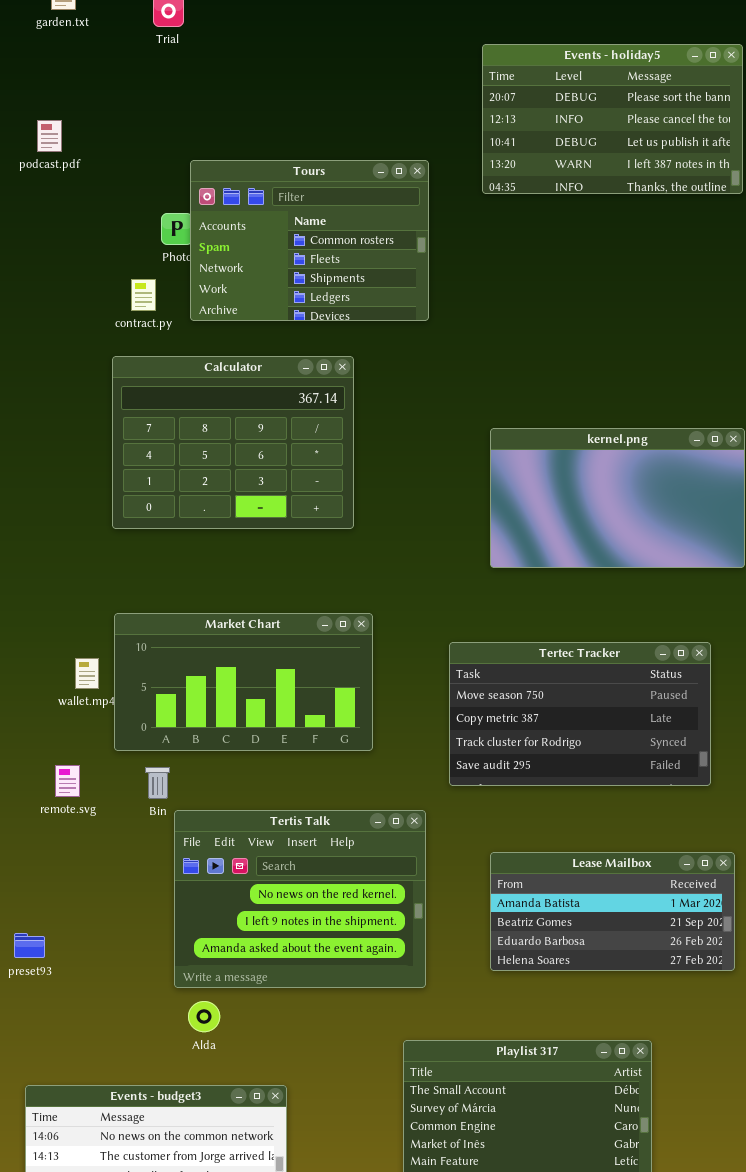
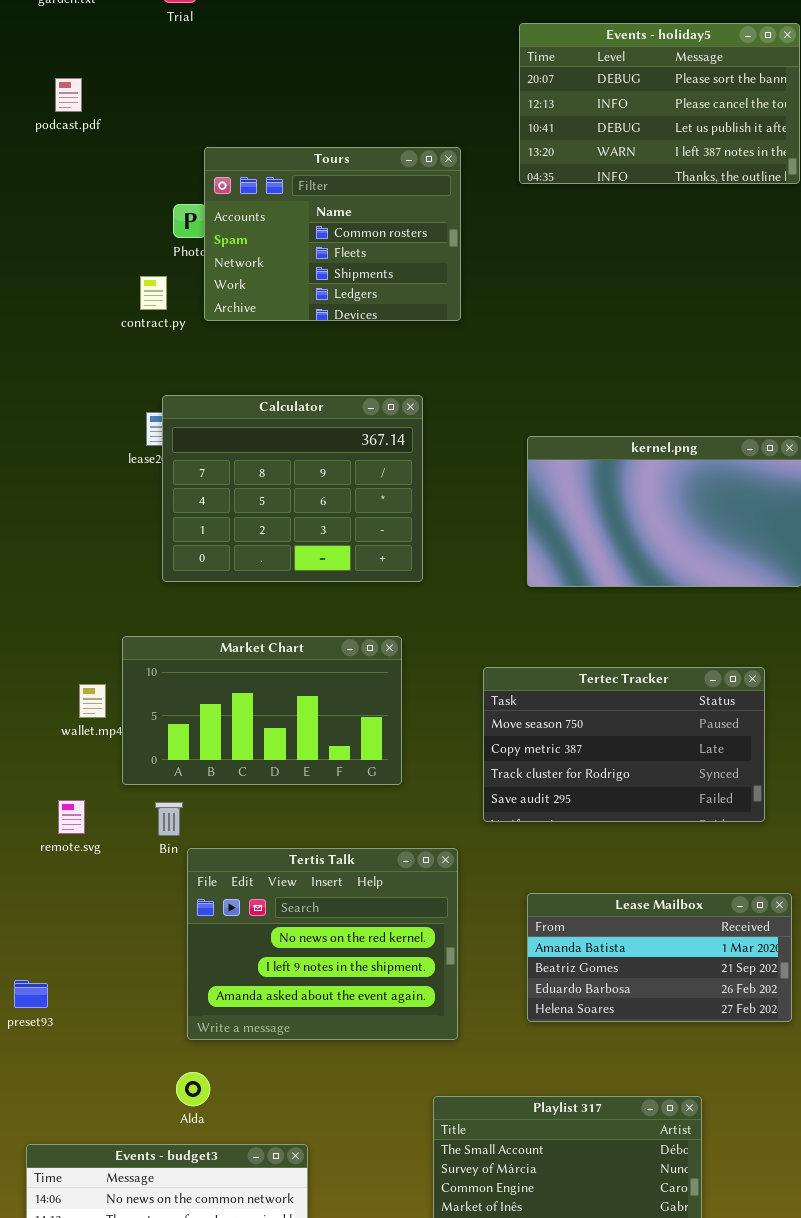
podcast.pdf: [37,120,62,152] -> [55,78,82,112], moved
Calculator: [112,356,354,529] -> [162,395,423,582], moved
Alda: [188,1001,220,1032] -> [176,1072,210,1106], moved

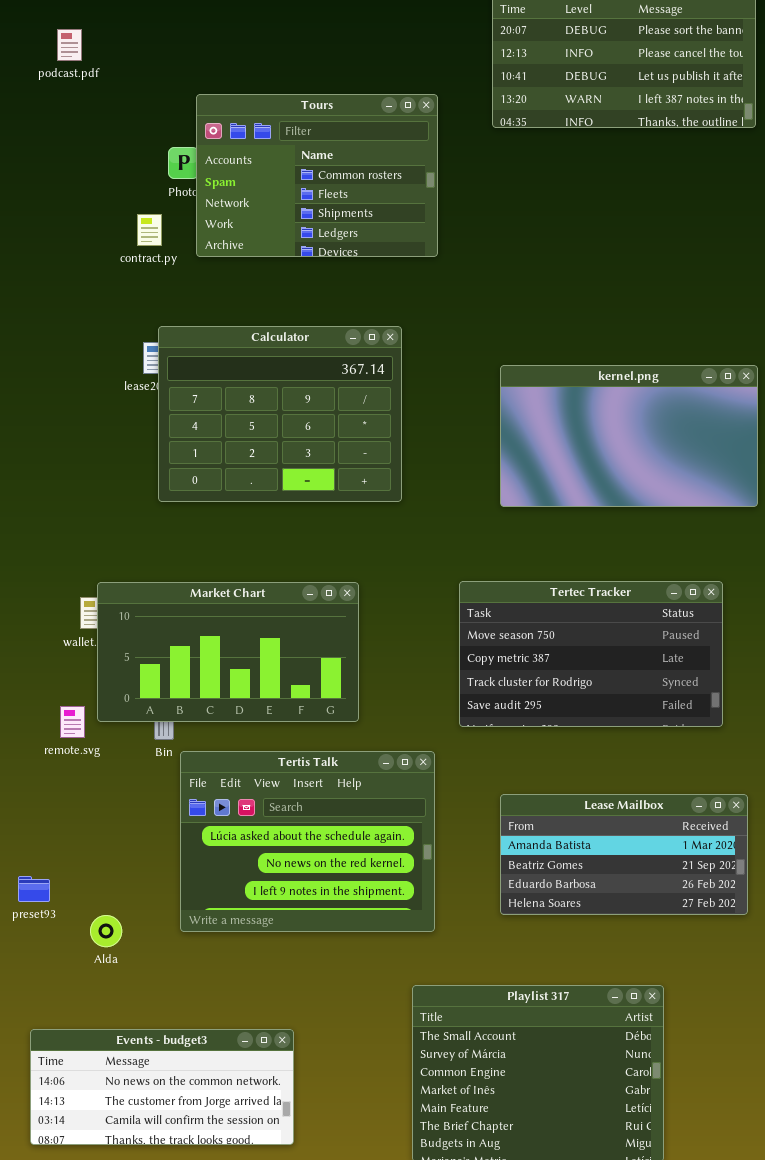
Market Chart: [122,636,402,785] -> [97,582,359,722], moved
Tertis Talk: [187,848,458,1040] -> [180,751,435,932], scrolled up 1 row
Alda: [176,1072,210,1106] -> [90,915,122,947], moved

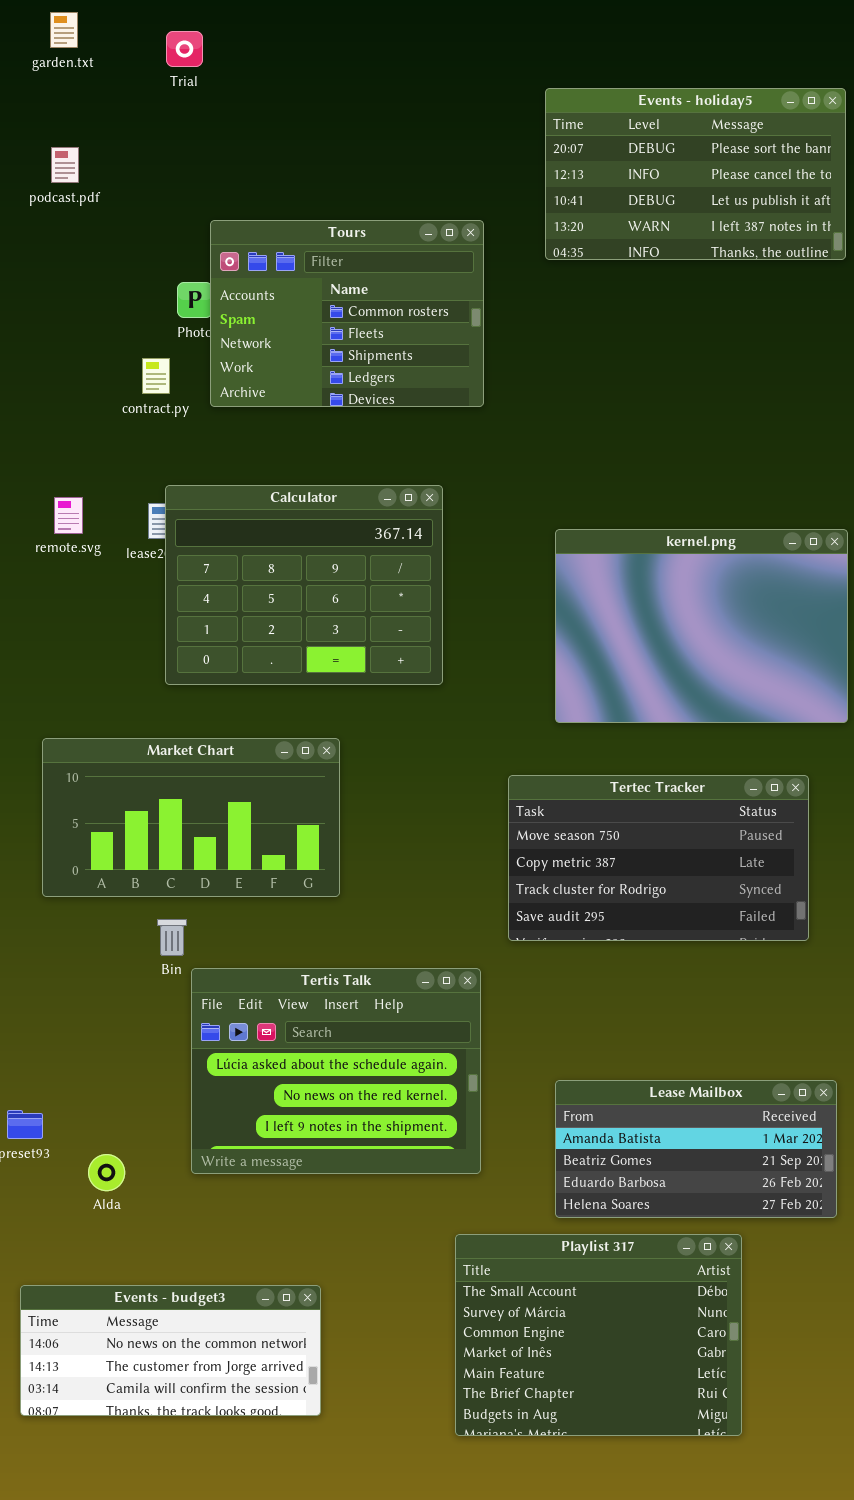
kernel.png: [500,365,758,507] -> [555,529,848,723], resized
Market Chart: [97,582,359,722] -> [42,738,340,897], moved
remote.svg: [60,706,85,738] -> [54,497,83,534], moved
Lease Mailbox: [500,794,748,915] -> [555,1080,837,1218], moved

